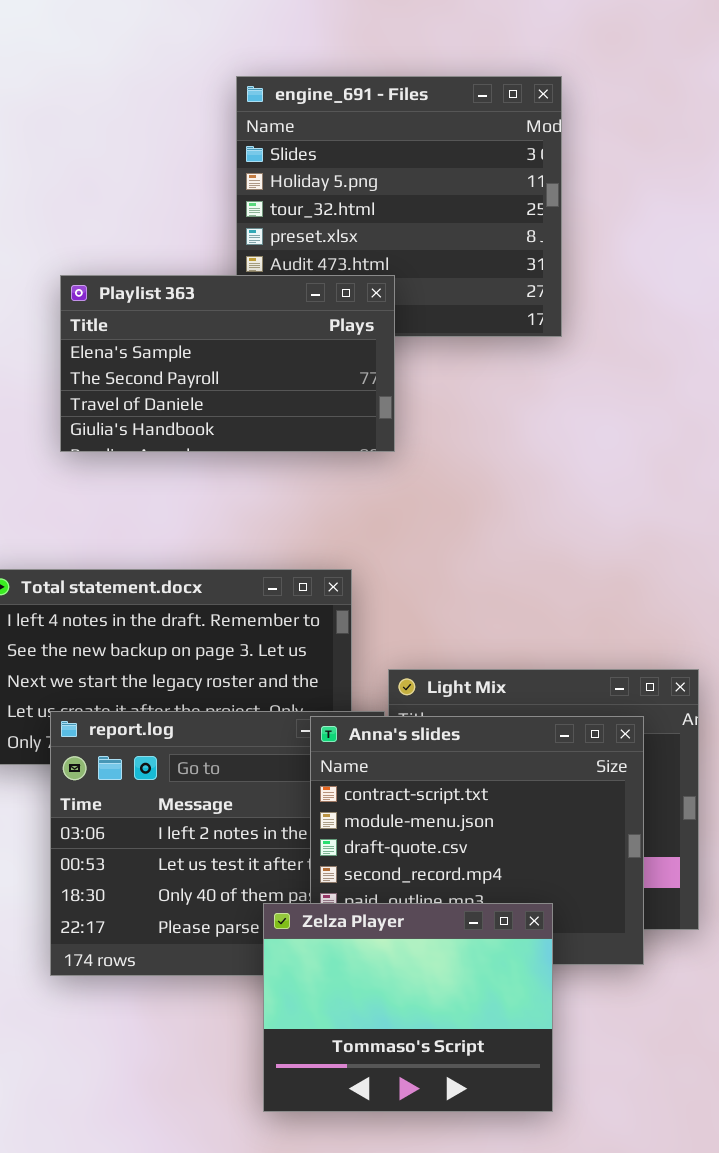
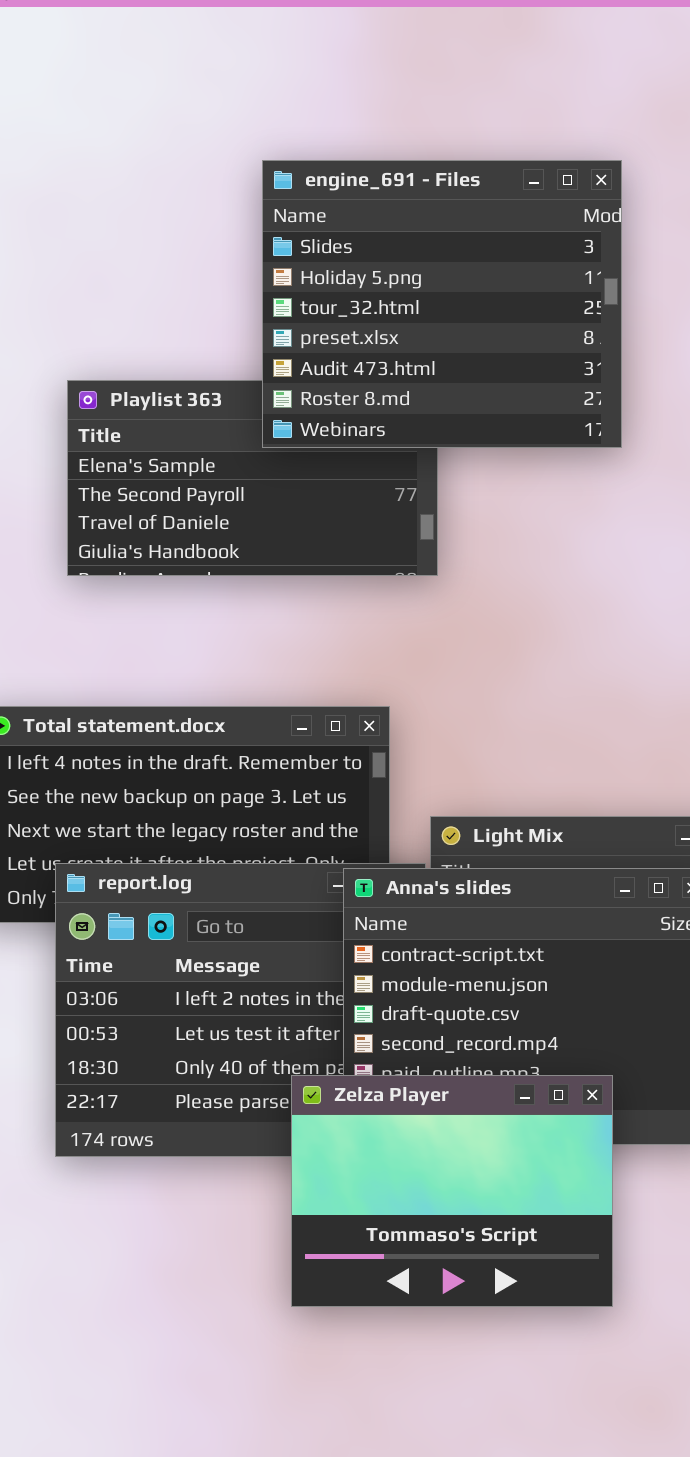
engine_691 - Files: [236,76,562,337] -> [262,160,622,448], raised

